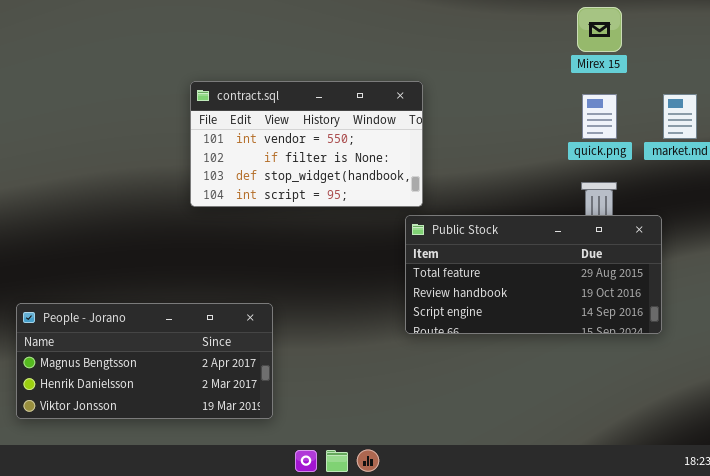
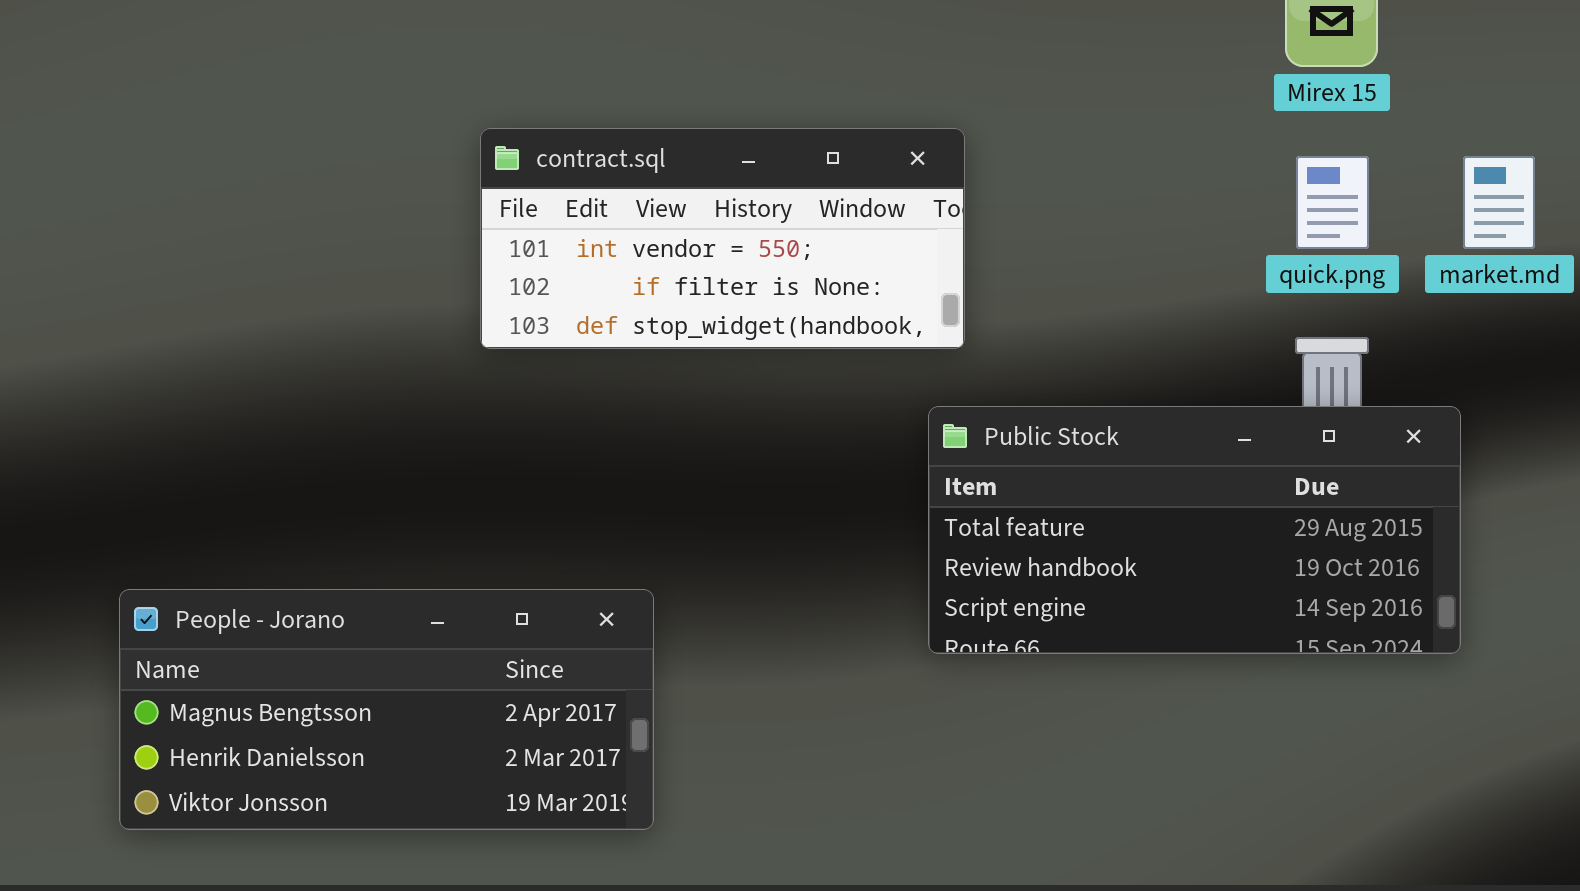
contract.sql: [190,81,423,207] -> [480,128,965,349], resized

